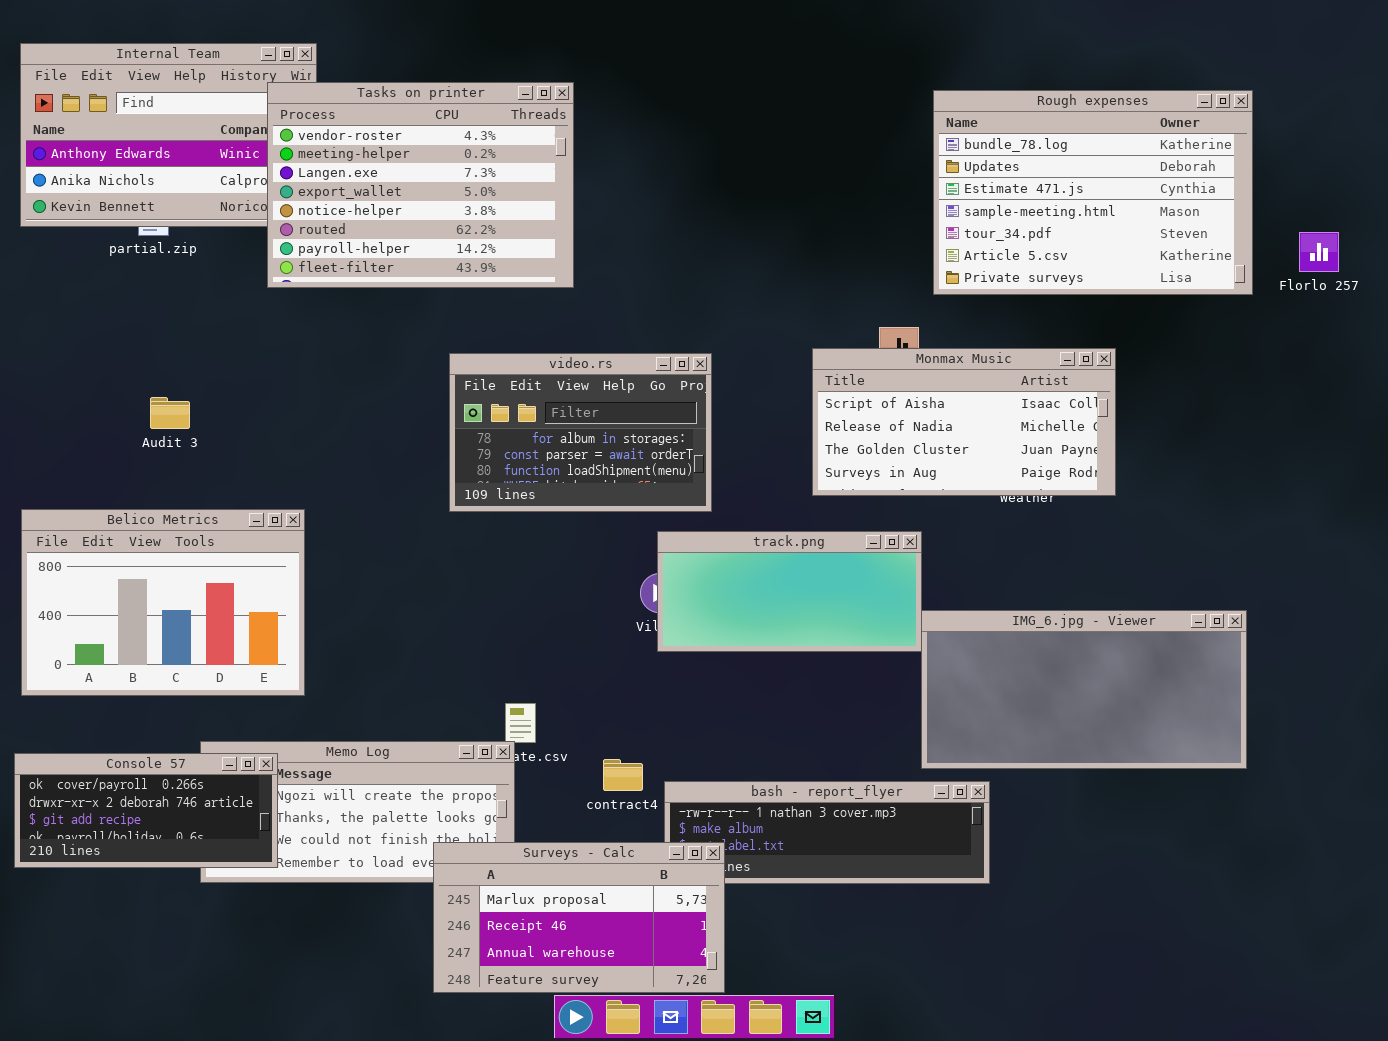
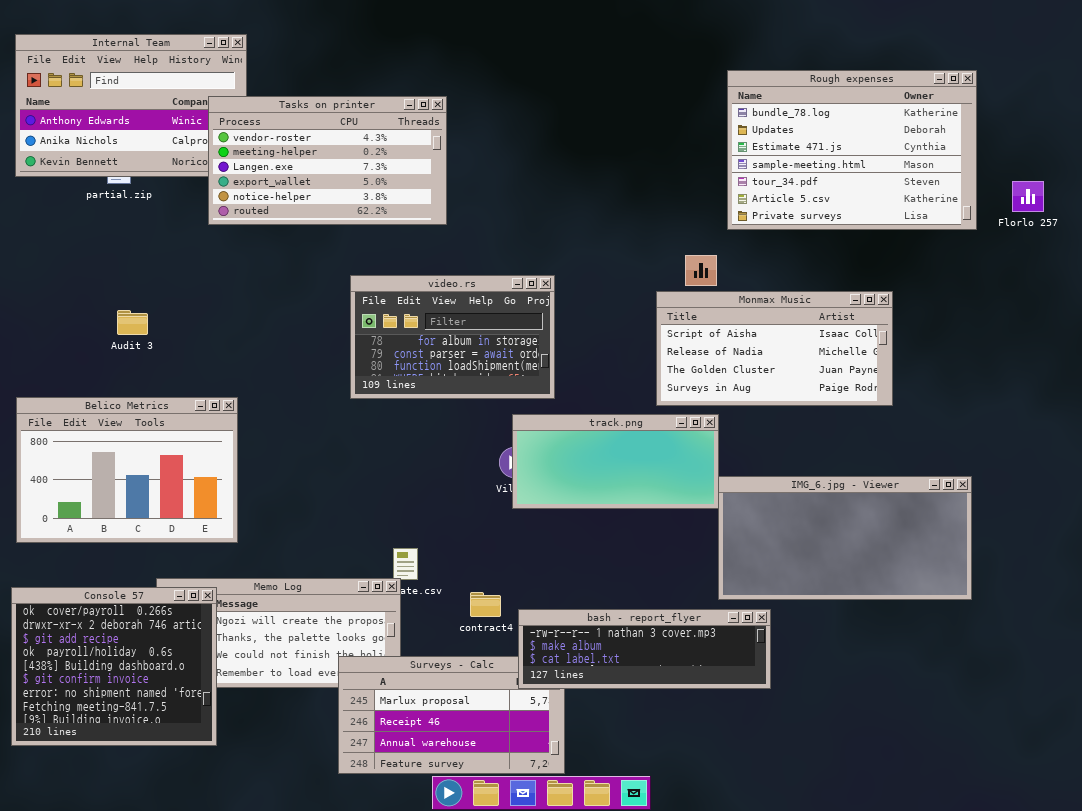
Tasks on printer: [267,82,574,288] -> [208,96,447,225], resized
Monmax Music: [812,348,1116,496] -> [656,291,893,406], moved
Console 57: [14,753,278,868] -> [11,587,217,746], resized
bash - report_flyer: [664,781,990,884] -> [518,609,771,689], raised

